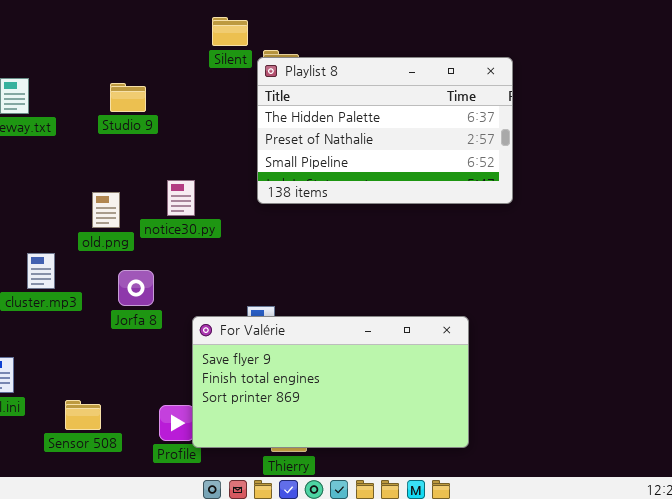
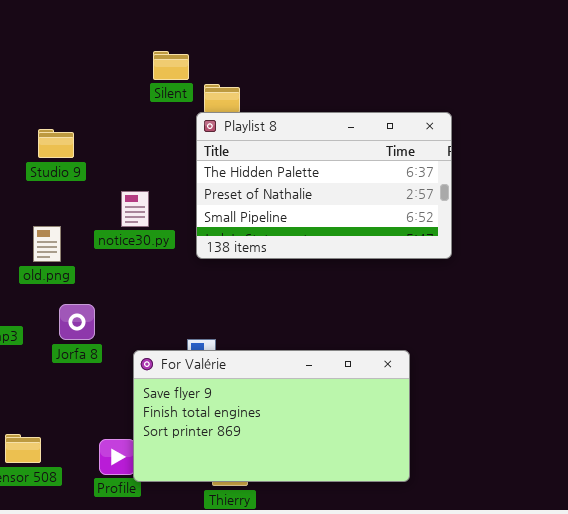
Playlist 8: [257,57,513,204] -> [196,112,452,259], moved
Studio 9: [110,83,146,112] -> [38,129,74,158], moved
notice30.py: [167,180,195,216] -> [121,191,149,227], moved

